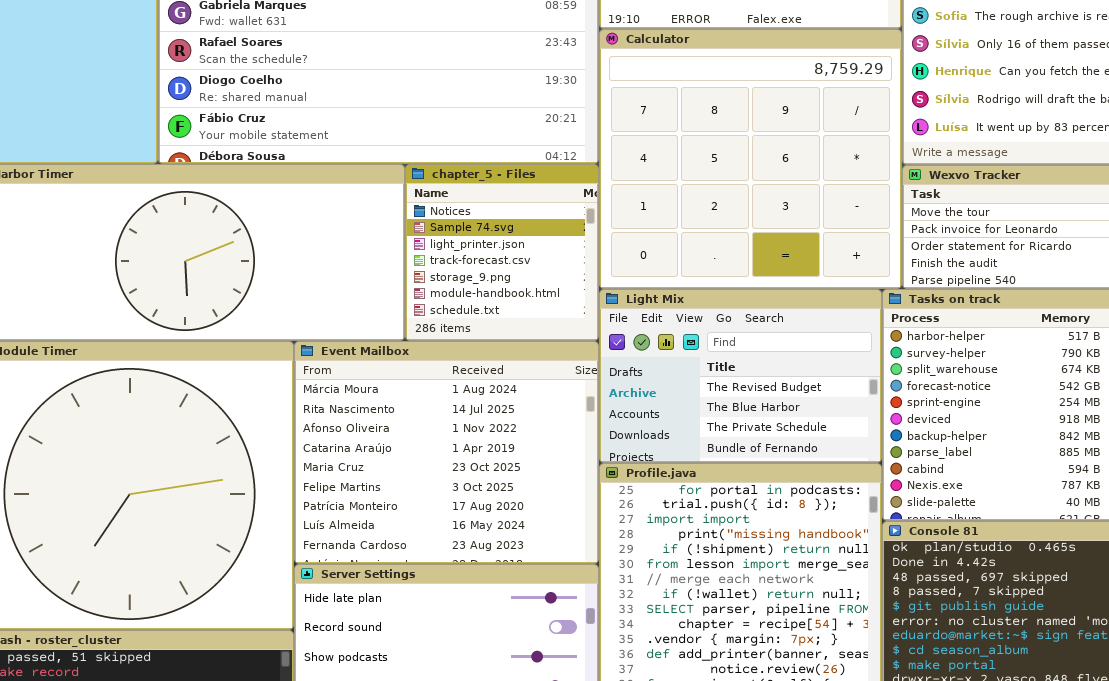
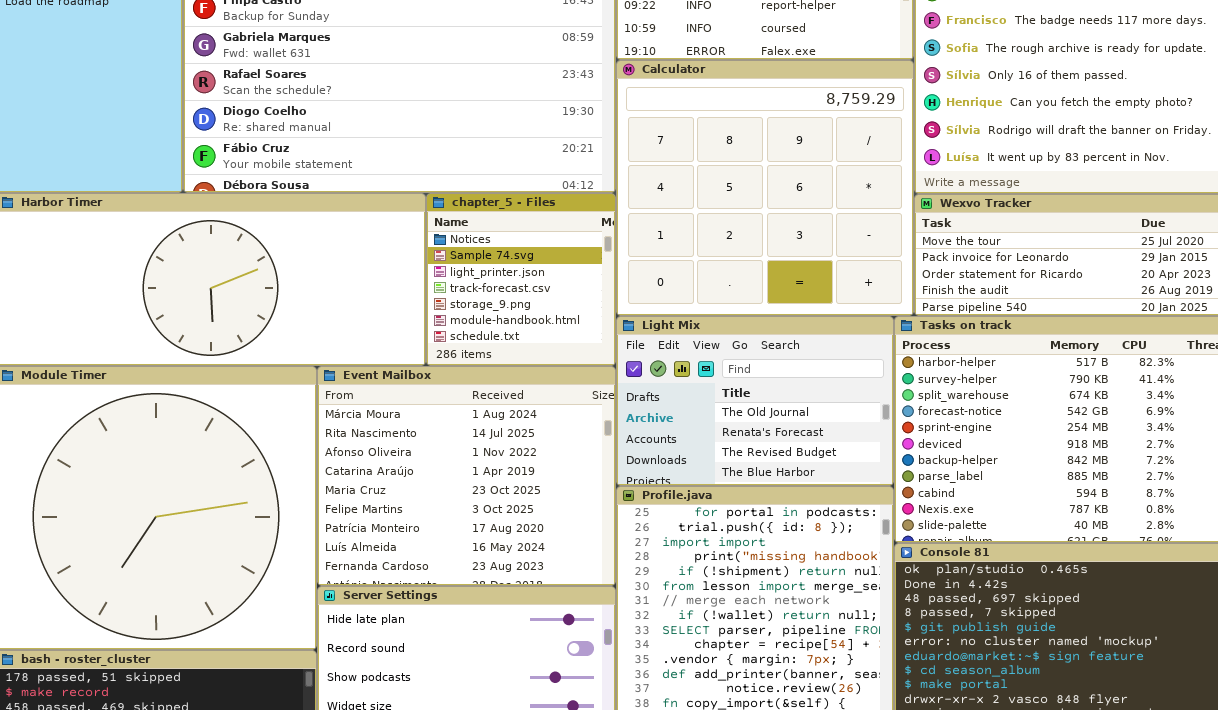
Light Mix: [599,289,882,463] -> [616,316,894,486], scrolled up 2 rows

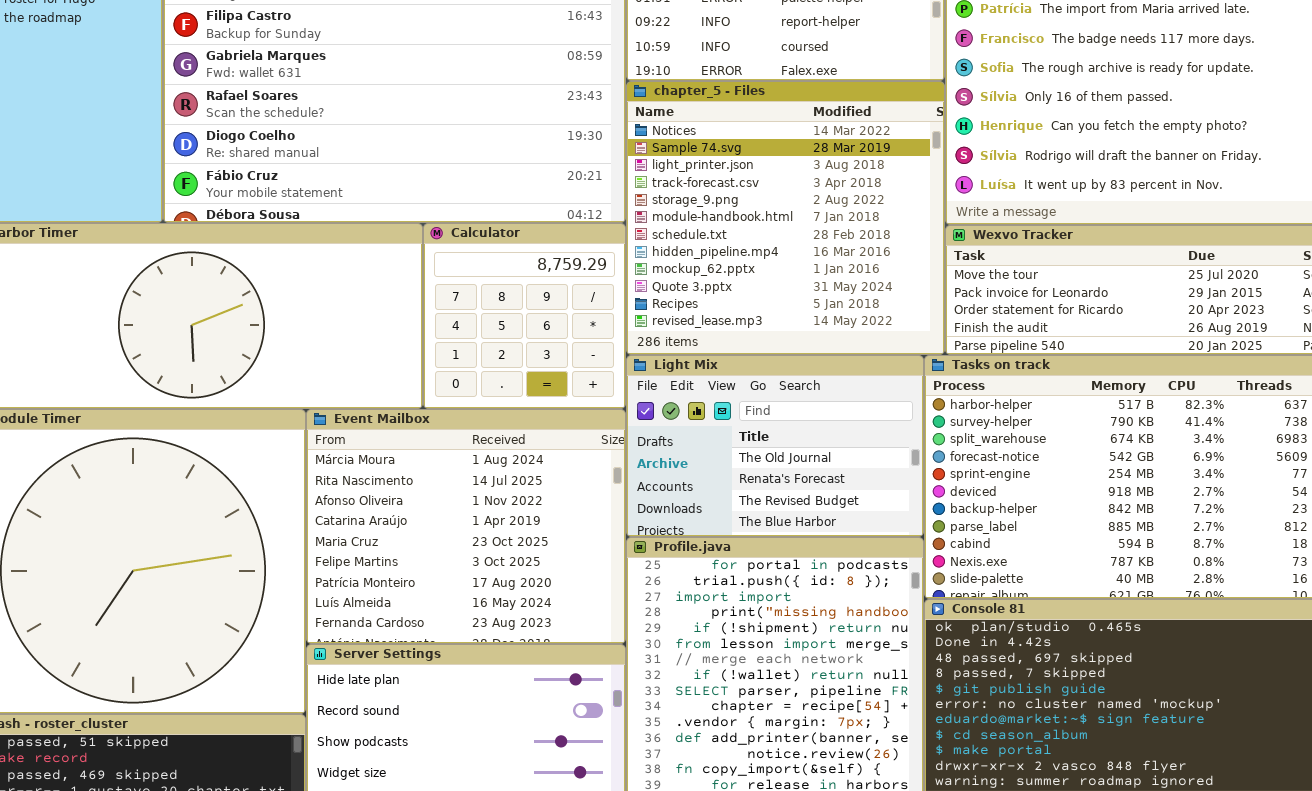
Calculator: [616,60,914,316] -> [423,223,626,409], moved, resized
chapter_5 - Files: [426,193,616,366] -> [626,81,945,355], moved, resized

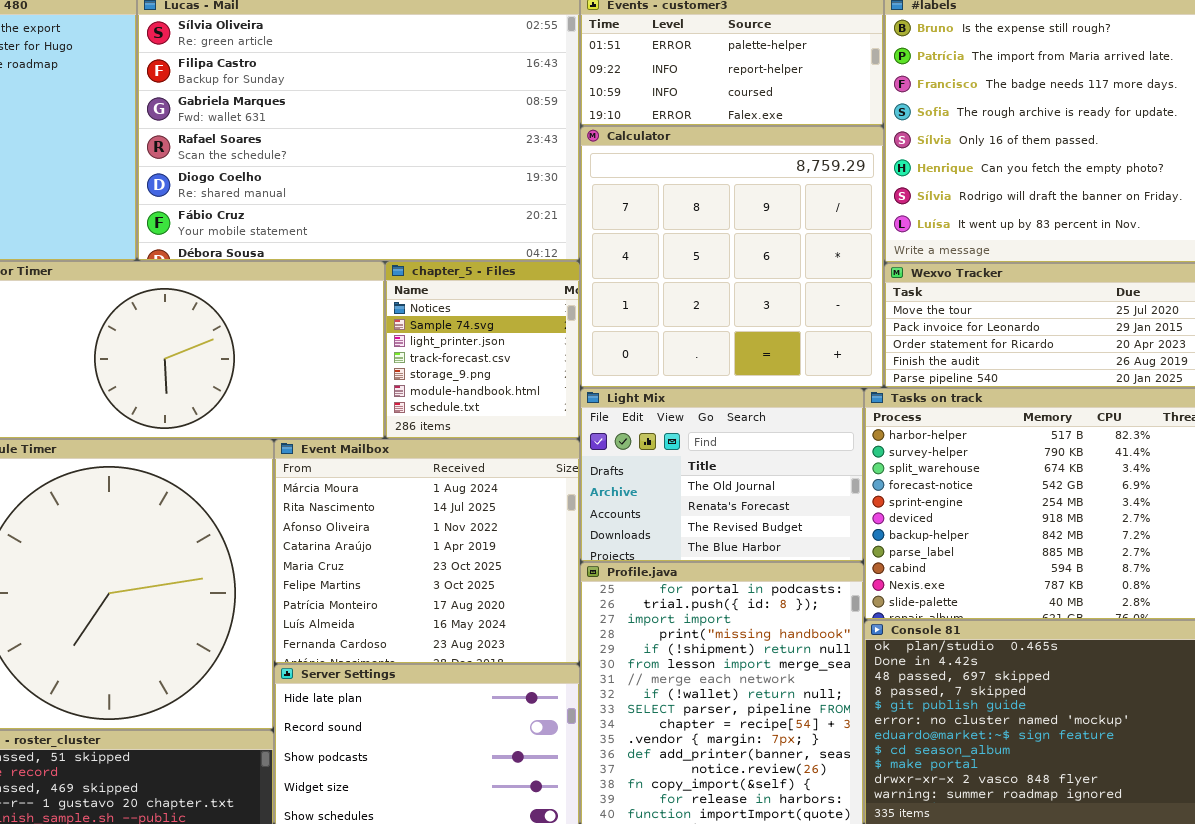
chapter_5 - Files: [626,81,945,355] -> [385,261,580,439], moved, resized
Calculator: [423,223,626,409] -> [580,126,884,388], moved, resized

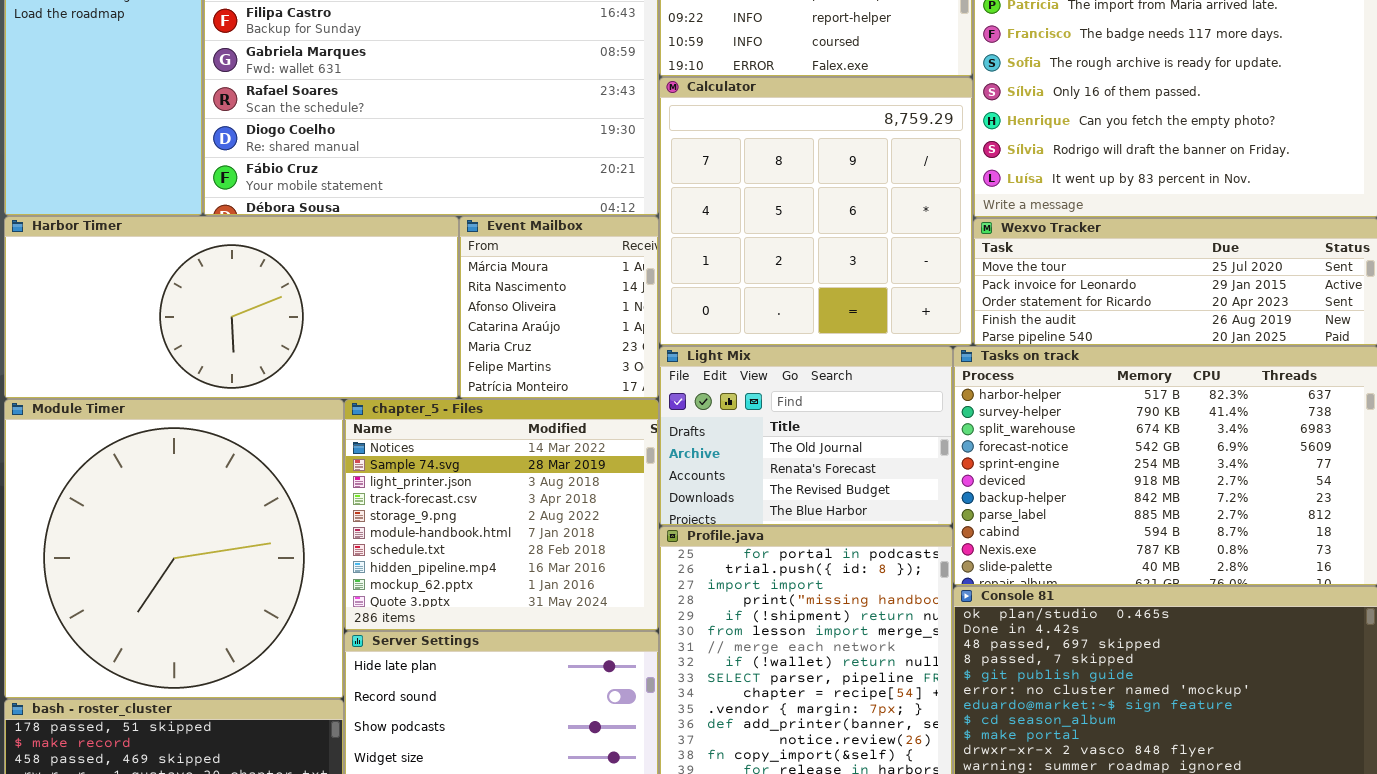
chapter_5 - Files: [385,261,580,439] -> [344,399,659,631], moved, resized
Event Mailbox: [274,439,580,664] -> [459,216,659,399], moved, resized

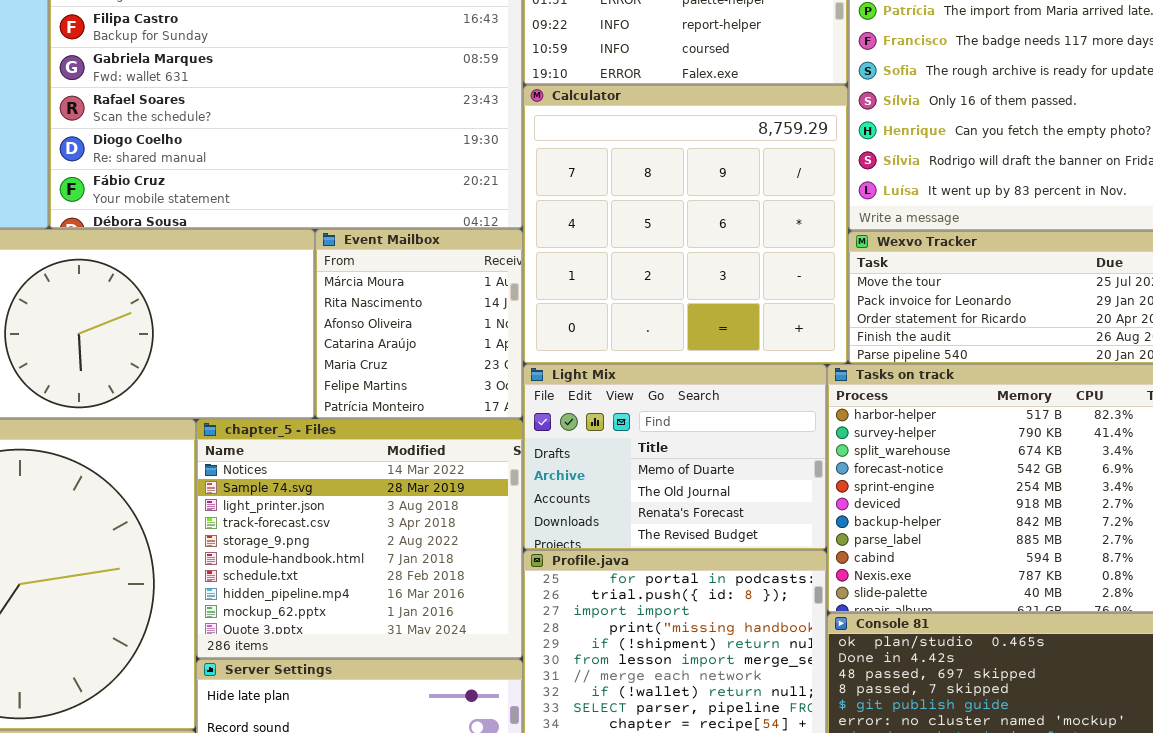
Light Mix: [659,346,953,526] -> [523,364,827,550], scrolled up 1 row

